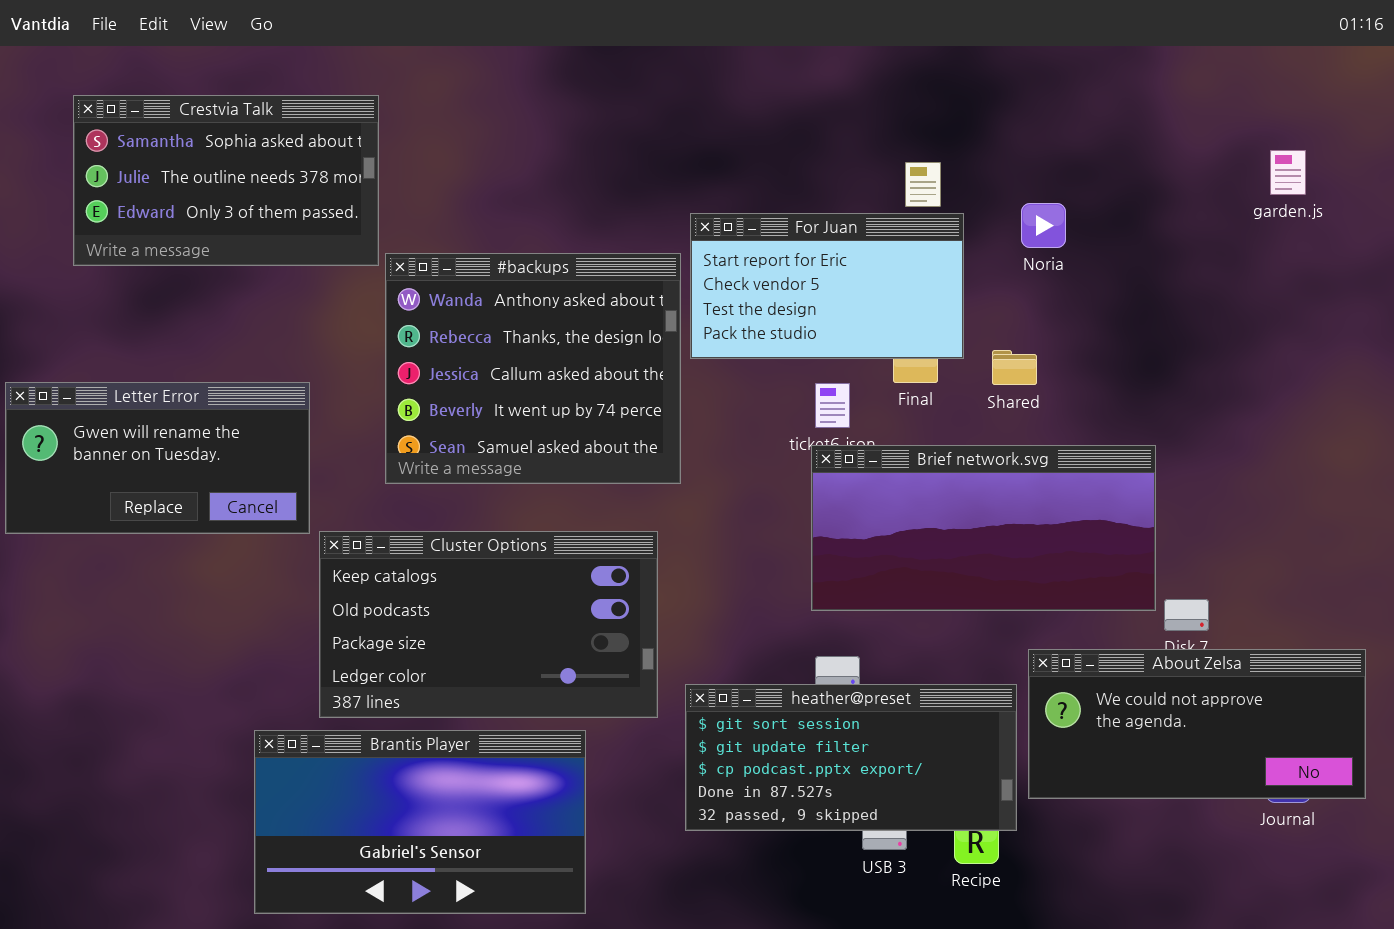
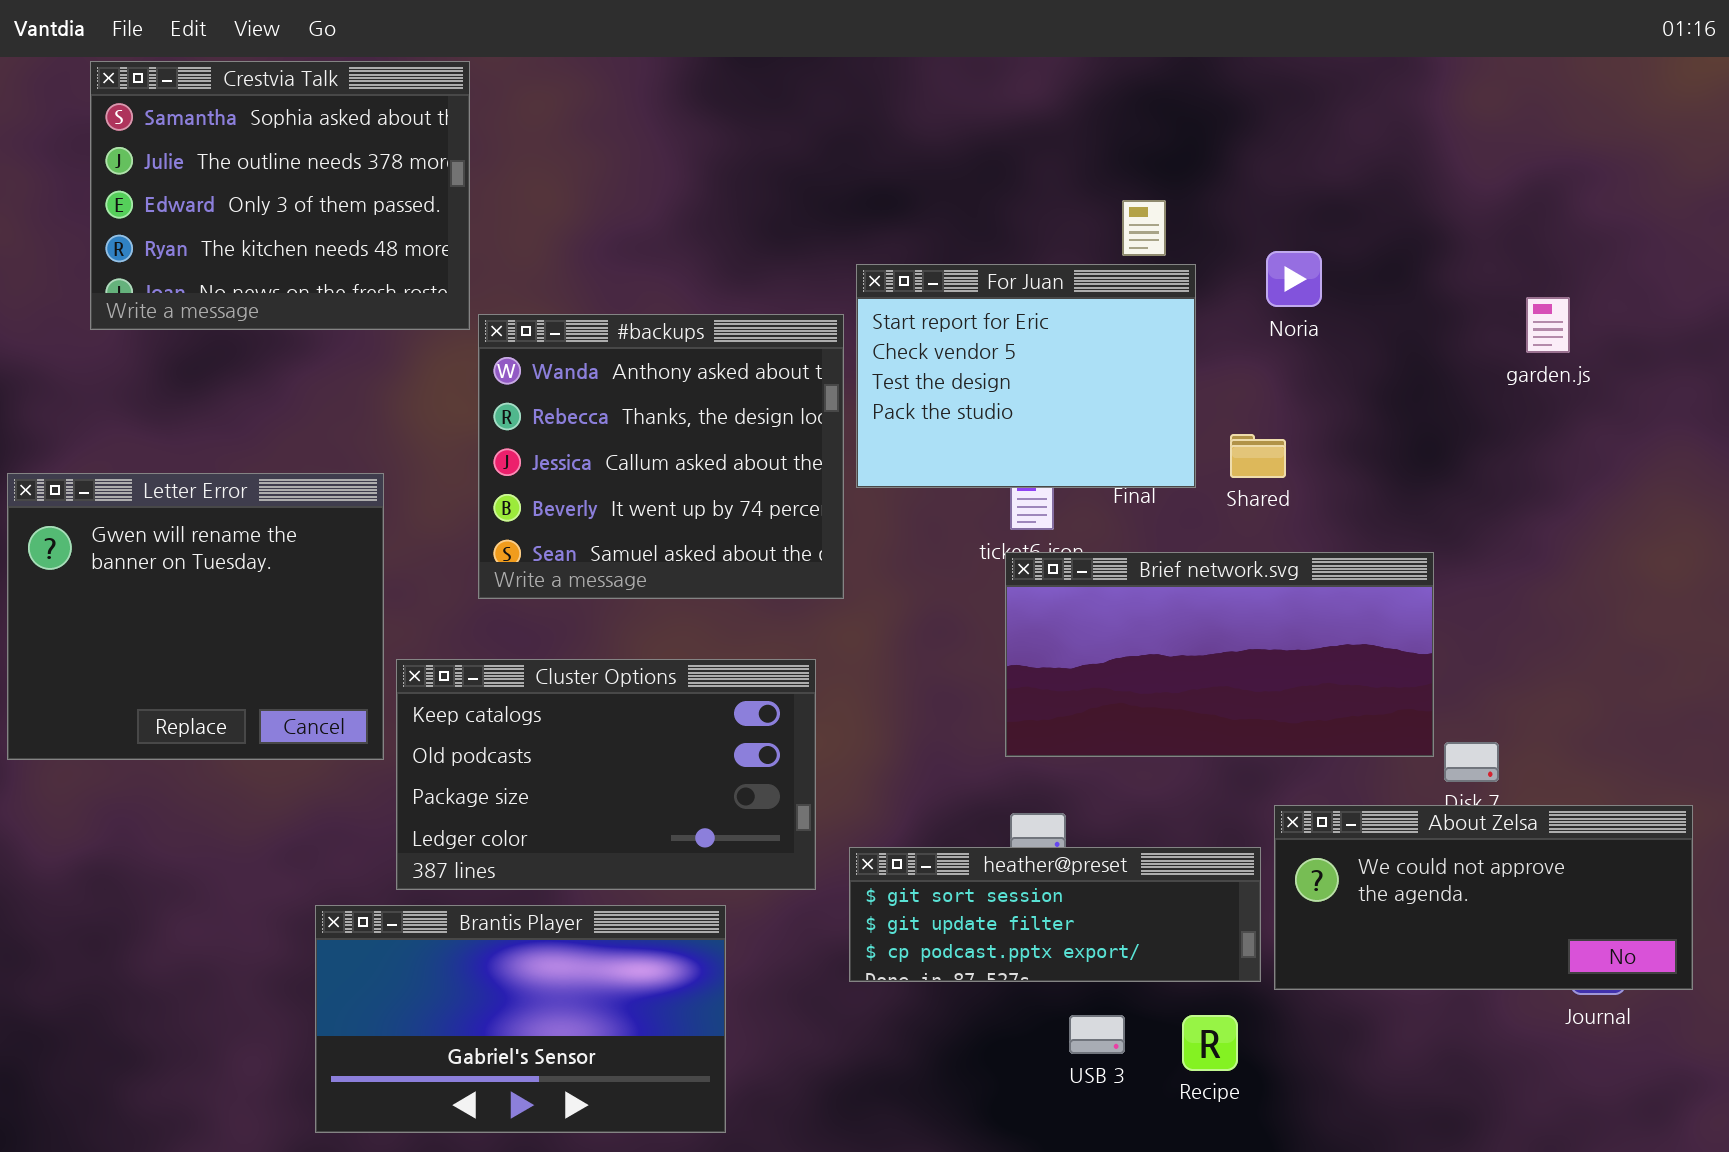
Crestvia Talk: [73,95,379,266] -> [90,61,470,330], resized
garden.js: [1270,150,1306,195] -> [1526,297,1570,353], moved
For Juan: [690,213,964,359] -> [856,264,1196,488], resized
Letter Error: [5,382,310,534] -> [7,473,384,760], resized
heather@preset: [685,684,1017,831] -> [849,847,1261,982], resized

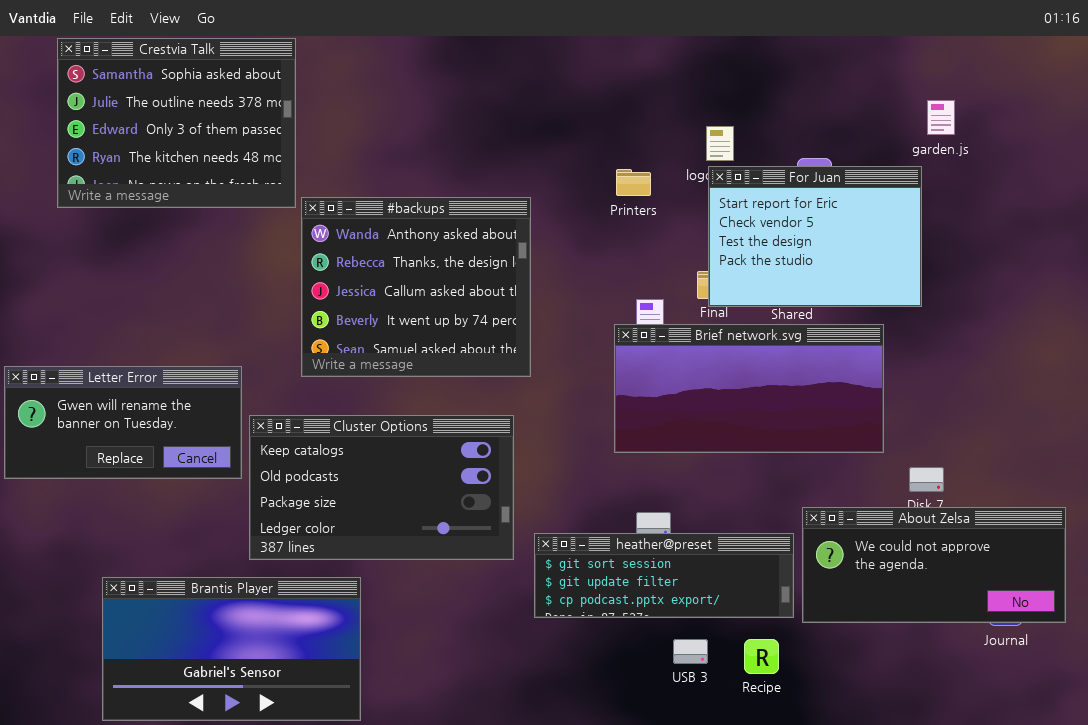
For Juan: [856,264,1196,488] -> [708,166,922,307], moved
garden.js: [1526,297,1570,353] -> [927,100,955,135], moved
Letter Error: [7,473,384,760] -> [4,366,242,479], resized
Brief network.svg: [1005,552,1434,757] -> [614,324,884,453], moved
Brantis Player: [315,905,726,1133] -> [102,577,361,721], moved

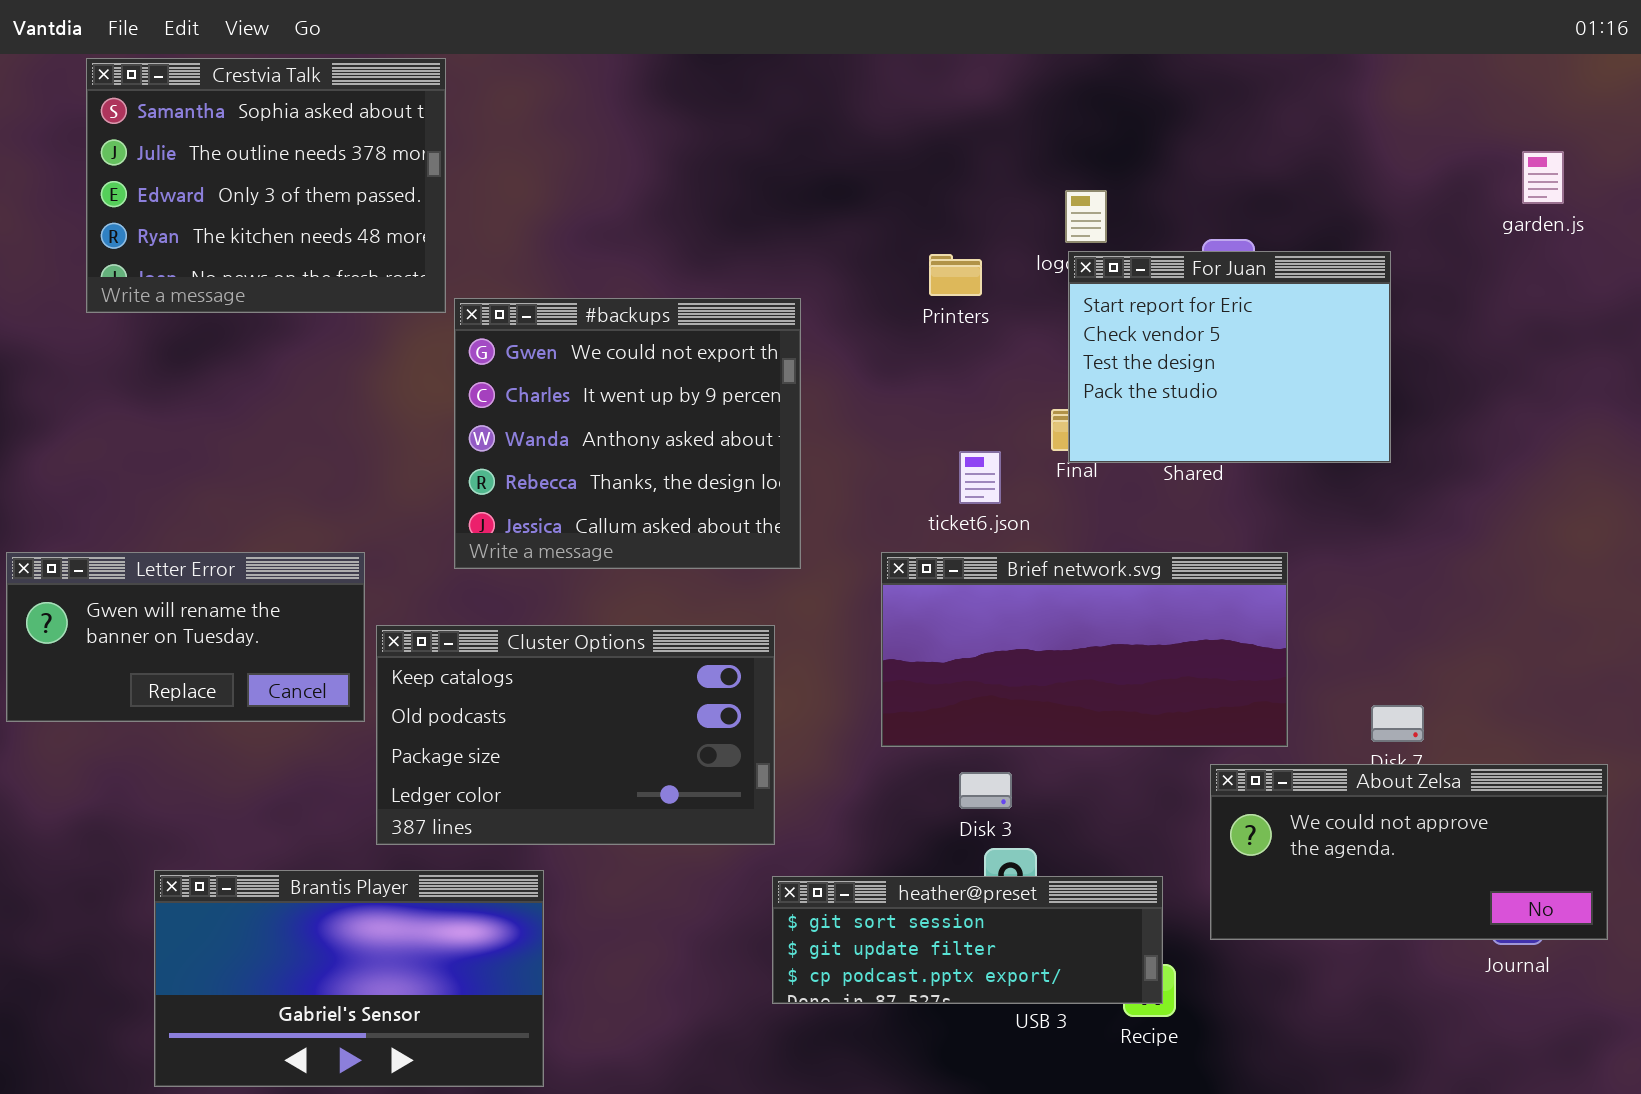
garden.js: [927,100,955,135] -> [1522,151,1564,204], moved
#backups: [301,197,531,377] -> [454,298,801,569], scrolled up 2 rows
Brief network.svg: [614,324,884,453] -> [881,552,1288,747], moved
heather@preset: [534,533,794,618] -> [772,876,1163,1004], moved

